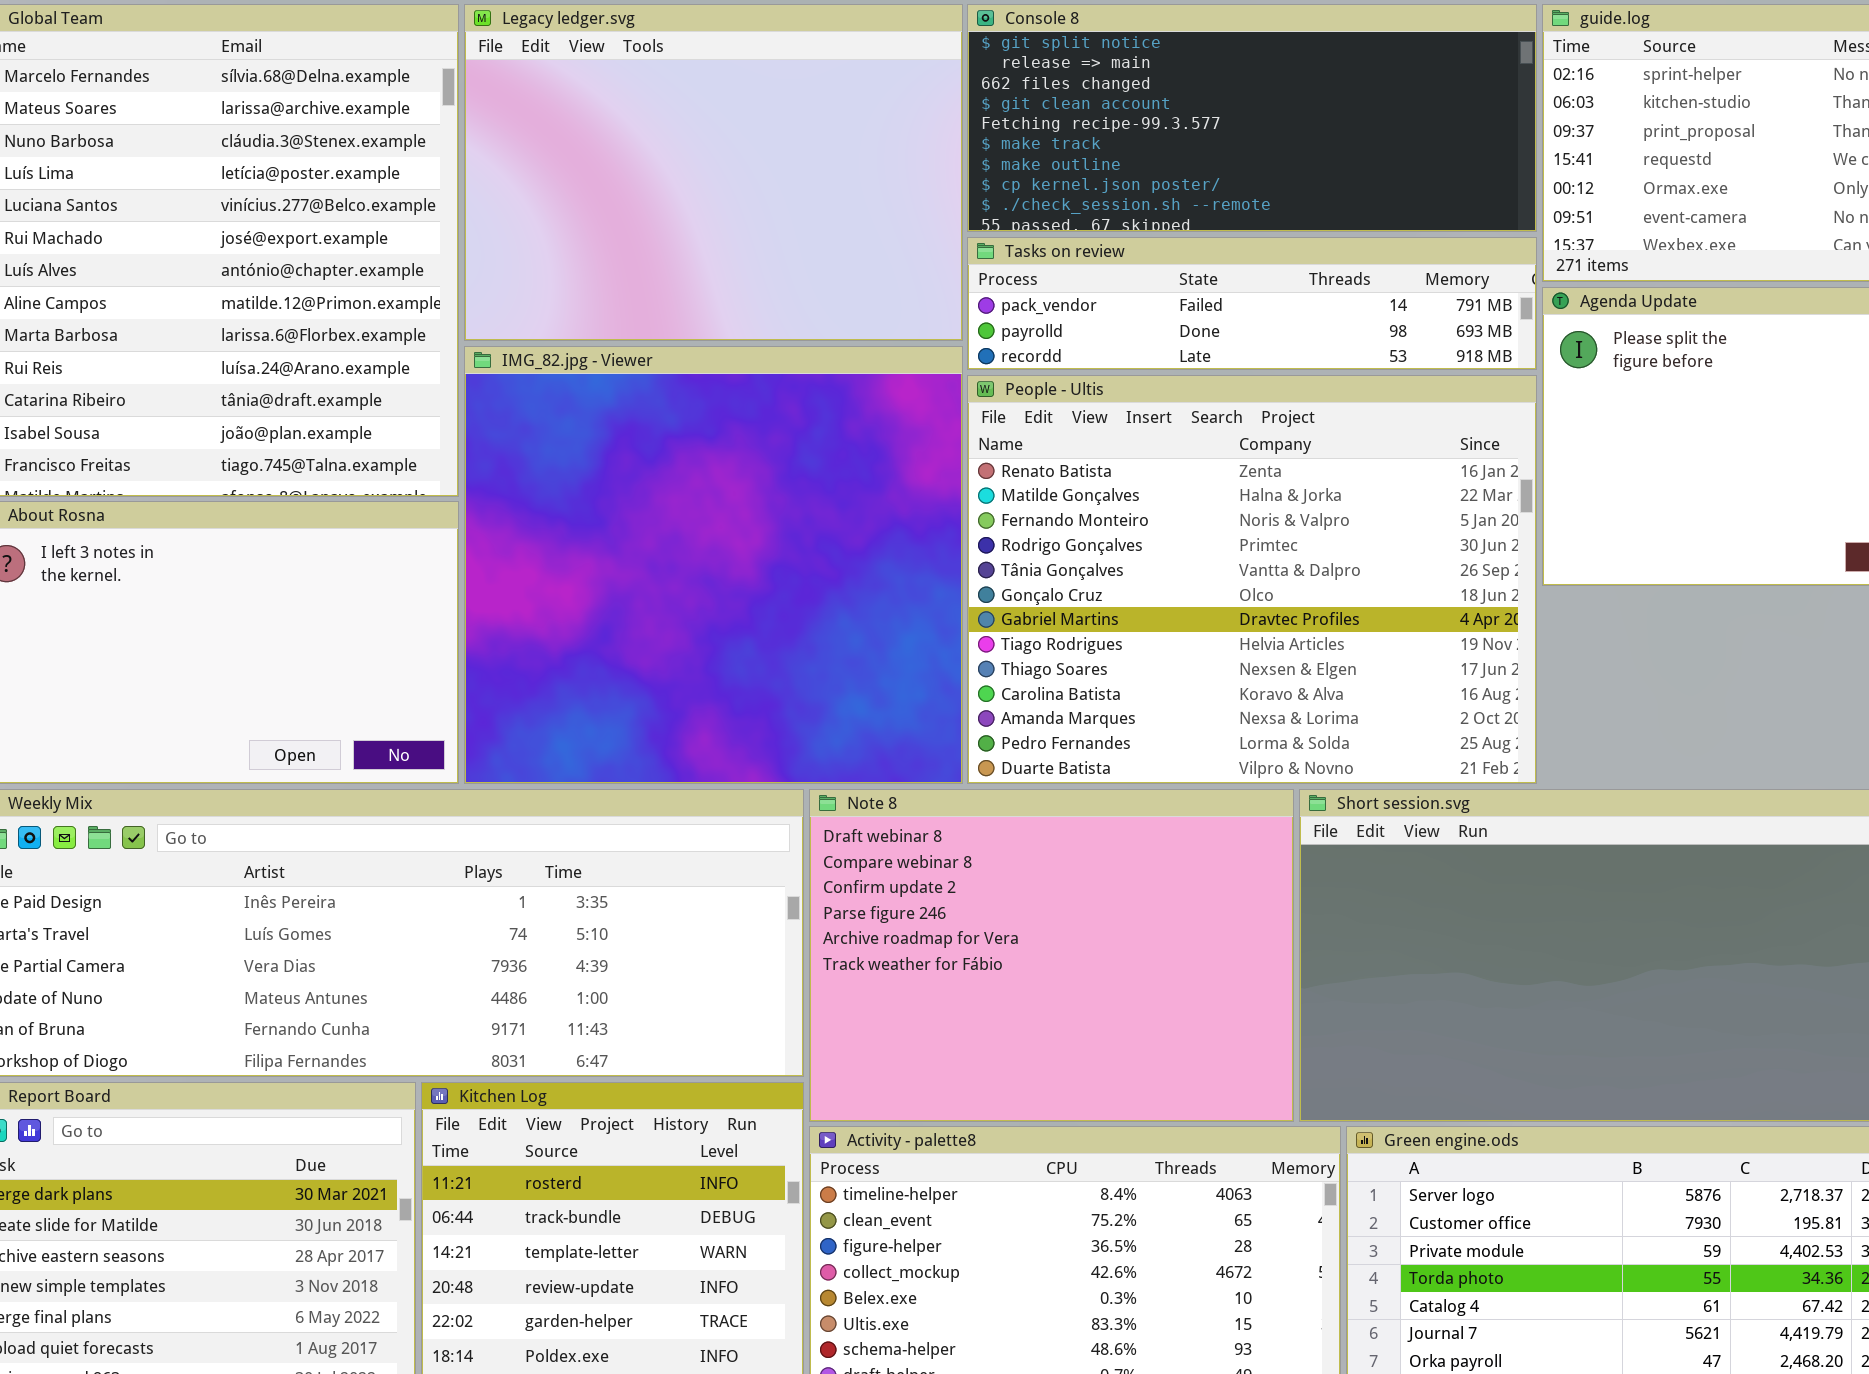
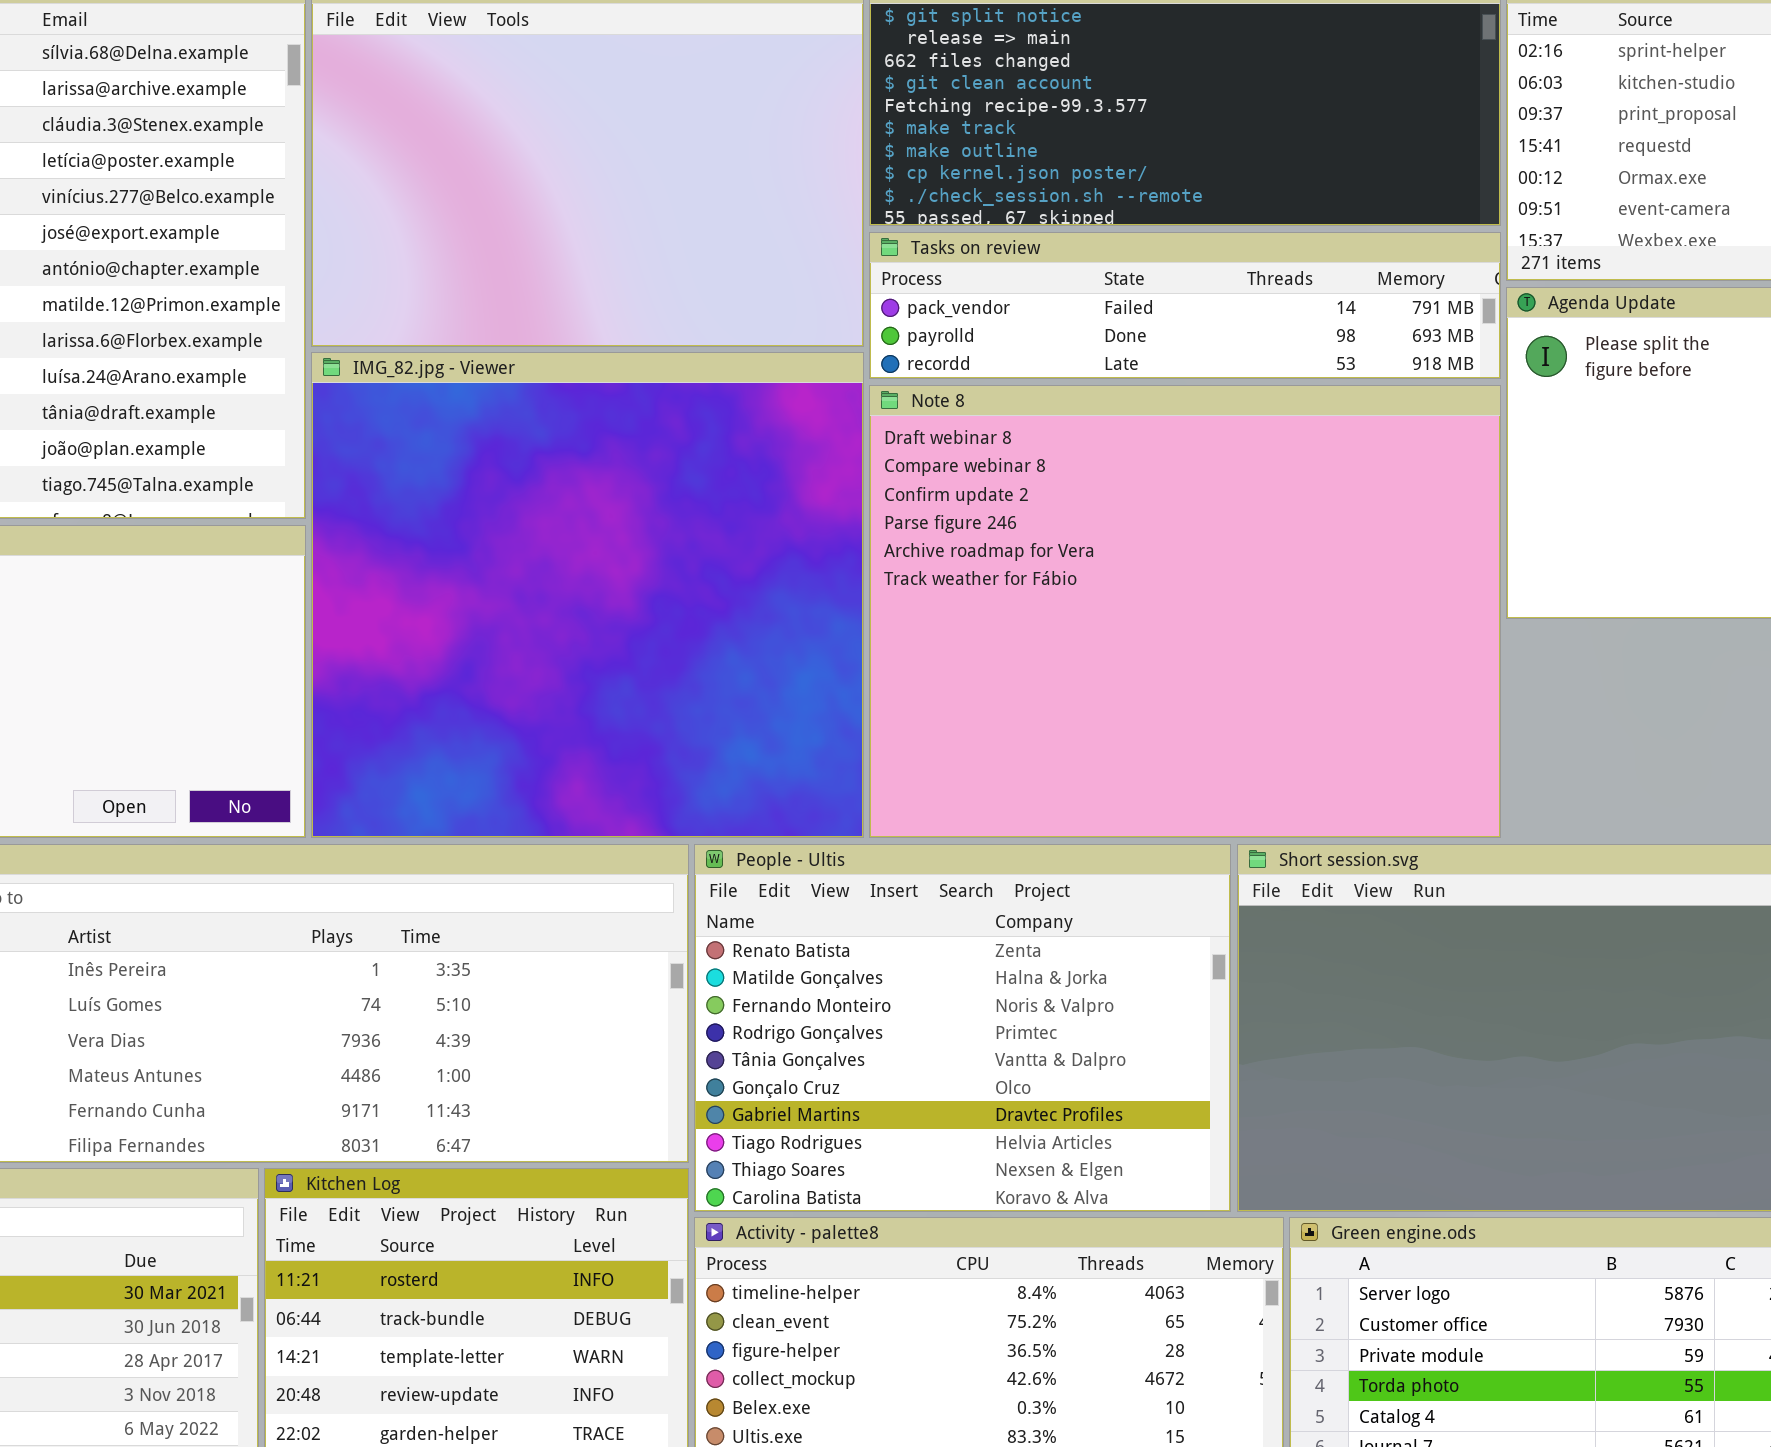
People - Ultis: [967,375,1537,784] -> [694,844,1231,1212], moved, resized
Note 8: [809,789,1294,1122] -> [869,385,1501,838], moved, resized

